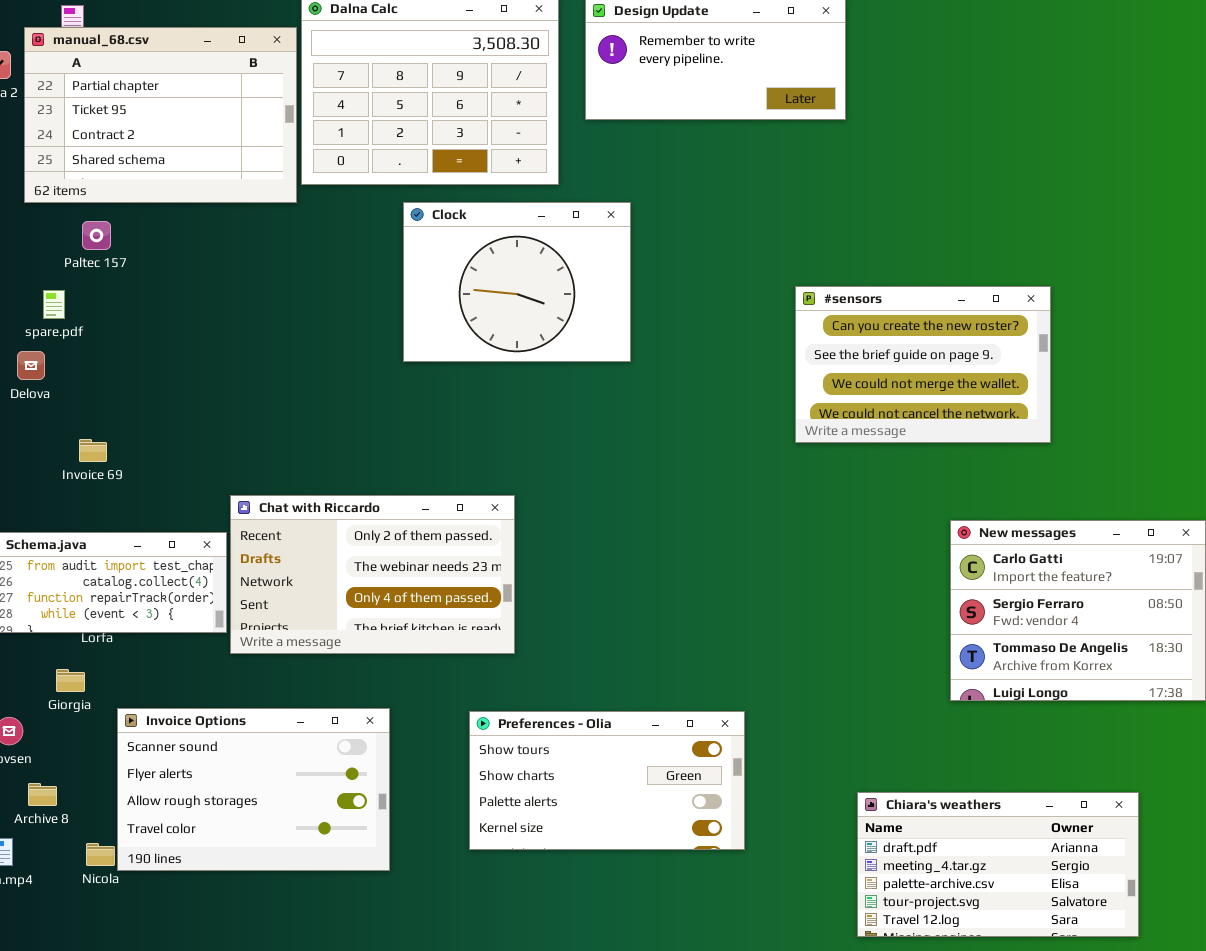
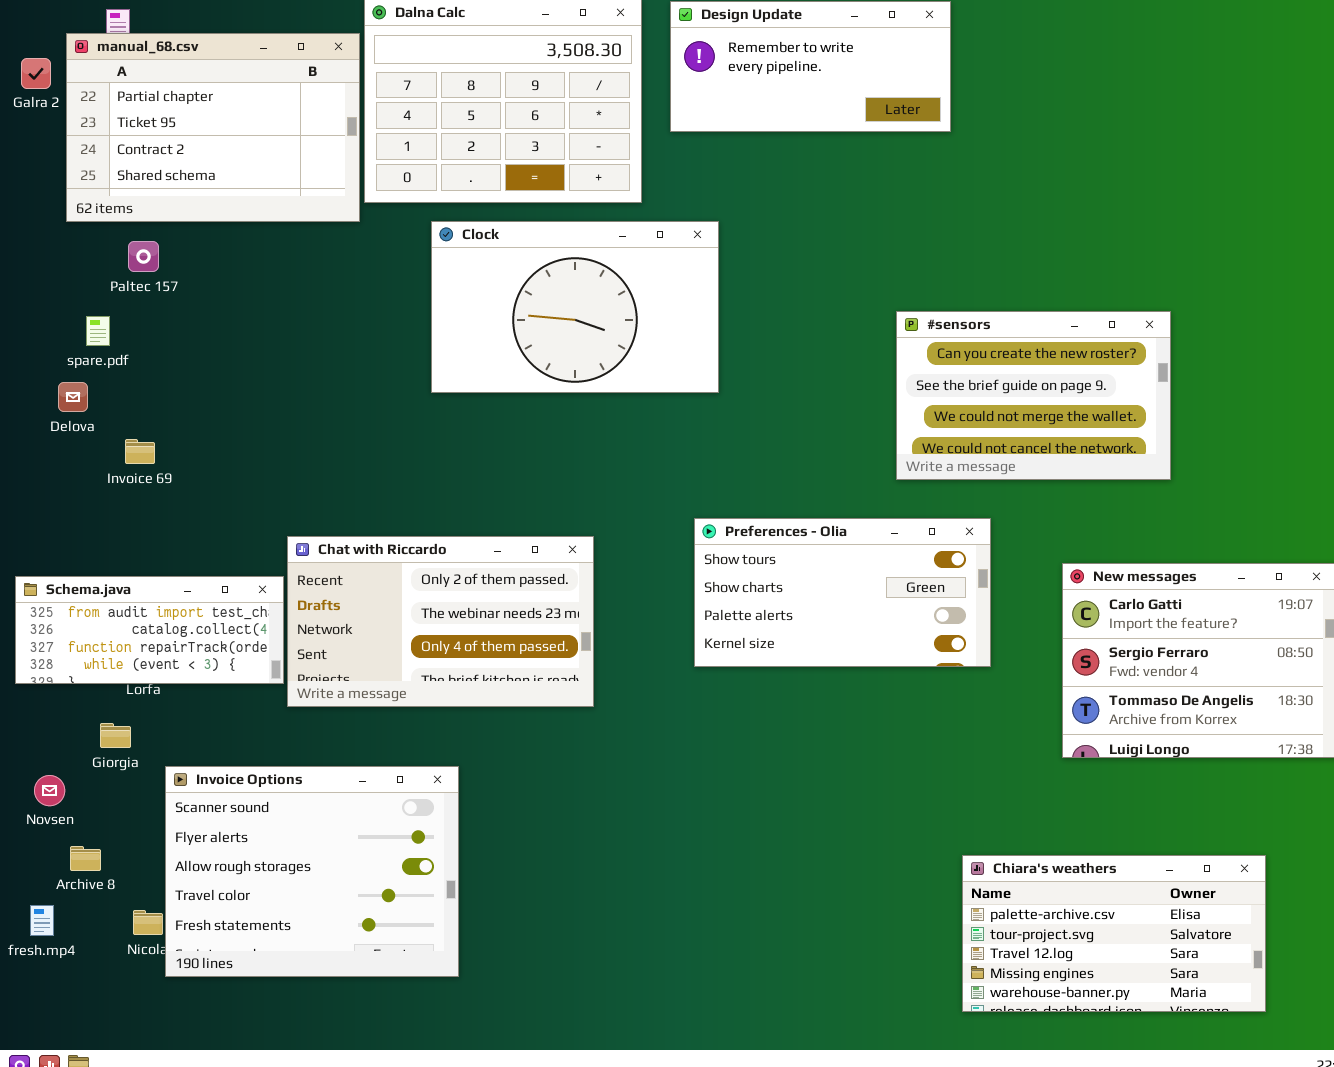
Clock: [403,202,631,362] -> [431,221,719,393], resized
Invoice 69: [79,439,107,462] -> [125,439,155,464], moved
Invoice Options: [117,708,390,871] -> [165,766,459,977], resized
Preferences - Olia: [469,711,745,850] -> [694,518,991,667], moved
Chiara's weathers: [857,792,1139,937] -> [962,855,1266,1012], scrolled down 2 rows

